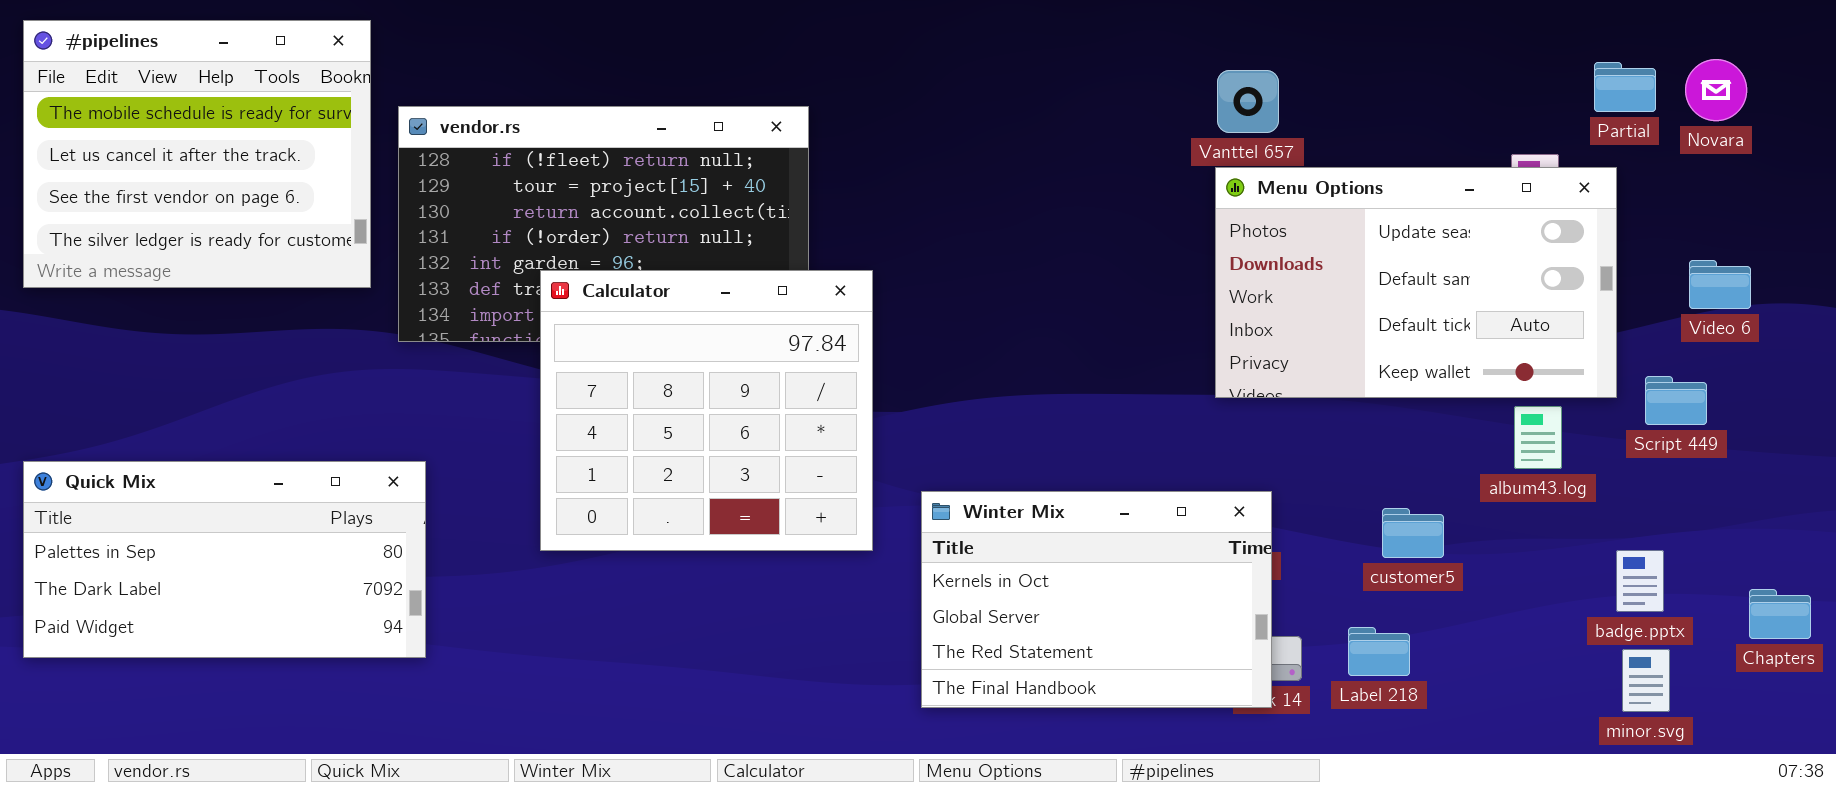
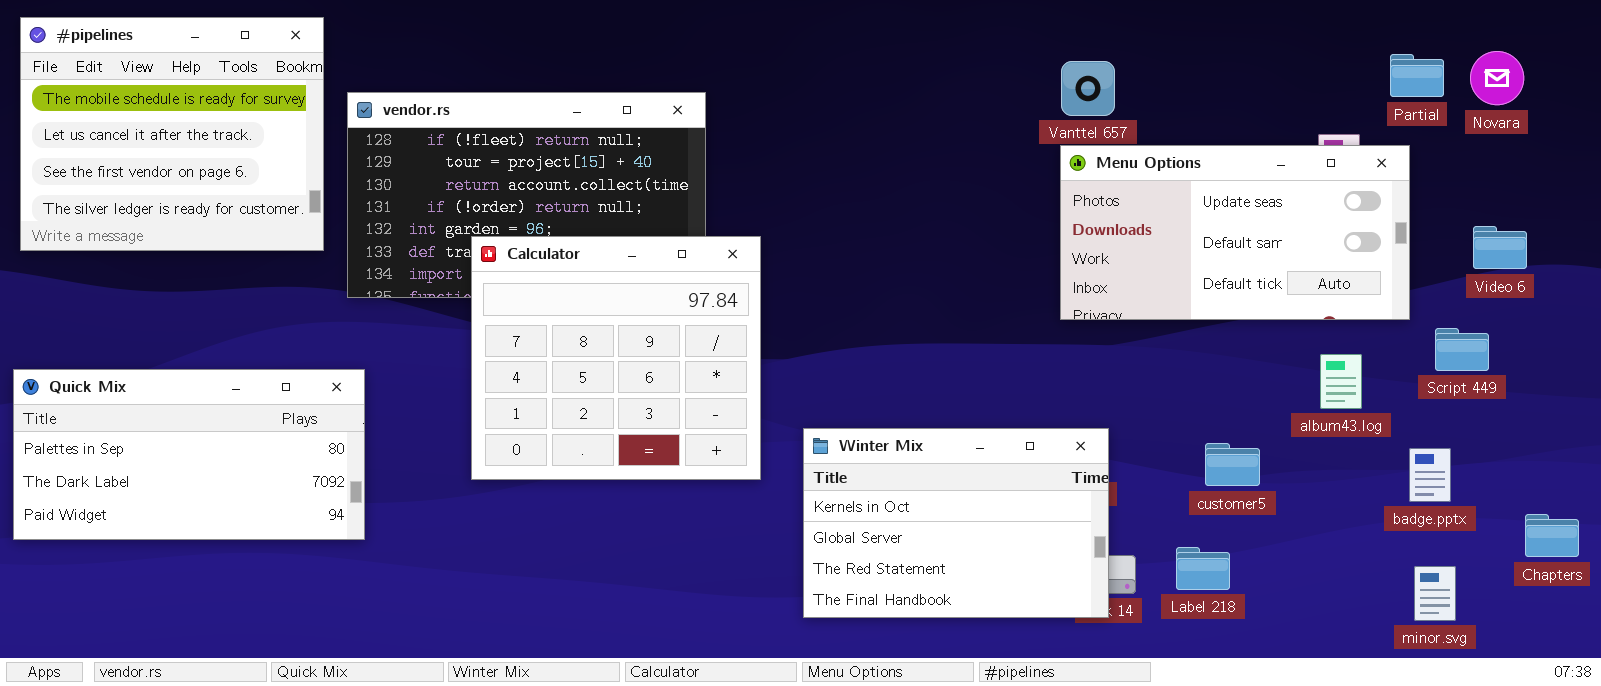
Menu Options: [1215,167,1617,398] -> [1060,145,1410,320], resized
Quick Mix: [23,461,426,658] -> [13,369,365,540], moved
badge.pptx: [1616,550,1664,612] -> [1409,448,1451,502], moved

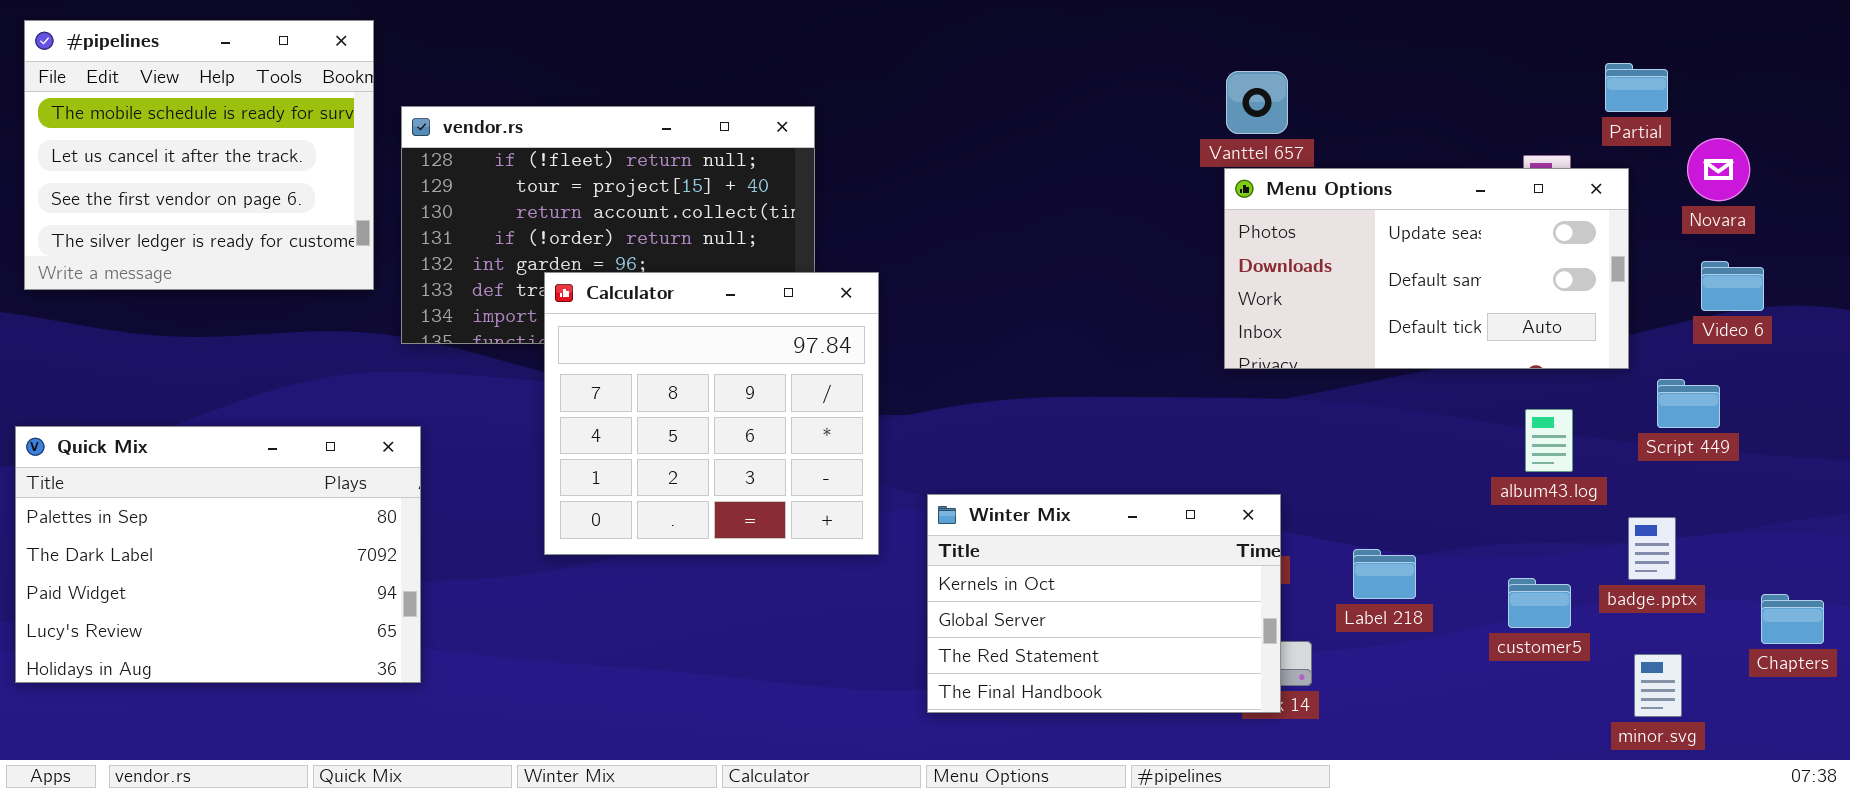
Novara: [1470,51,1524,105] -> [1687,138,1750,201], moved
Quick Mix: [13,369,365,540] -> [15,426,421,683], resized
customer5: [1205,443,1260,486] -> [1508,578,1571,628], moved
Label 218: [1176,547,1230,590] -> [1353,549,1416,599], moved

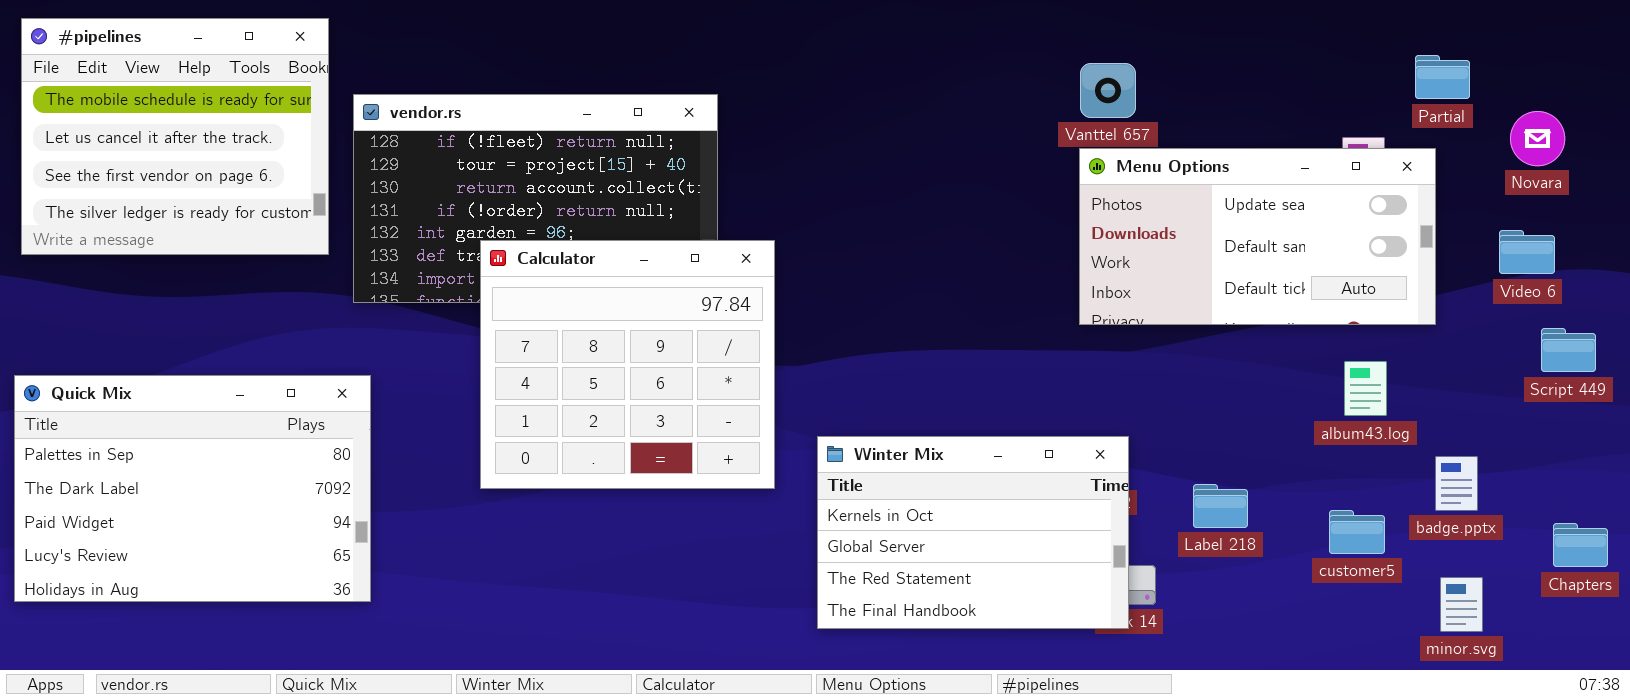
Novara: [1687,138,1750,201] -> [1510,111,1565,166], moved
Script 449: [1657,379,1720,428] -> [1541,328,1596,372], moved

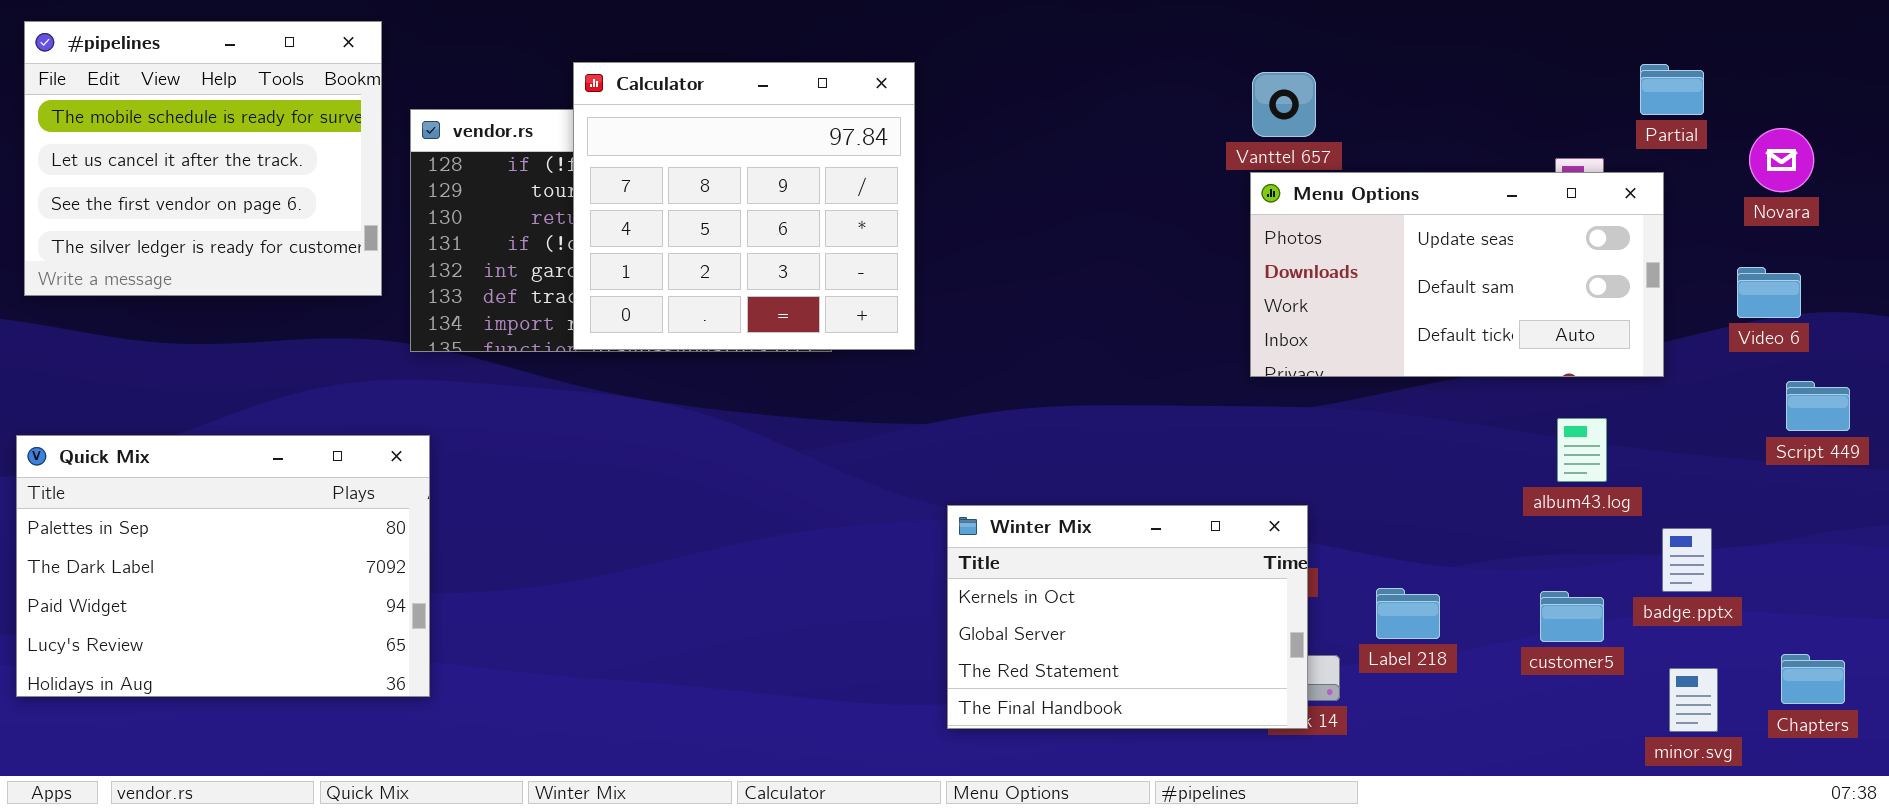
Calculator: [480,240,775,489] -> [573,62,915,350], moved
Label 218: [1193,484,1248,528] -> [1376,588,1440,639], moved
Chapters: [1553,523,1608,567] -> [1781,654,1845,704], moved

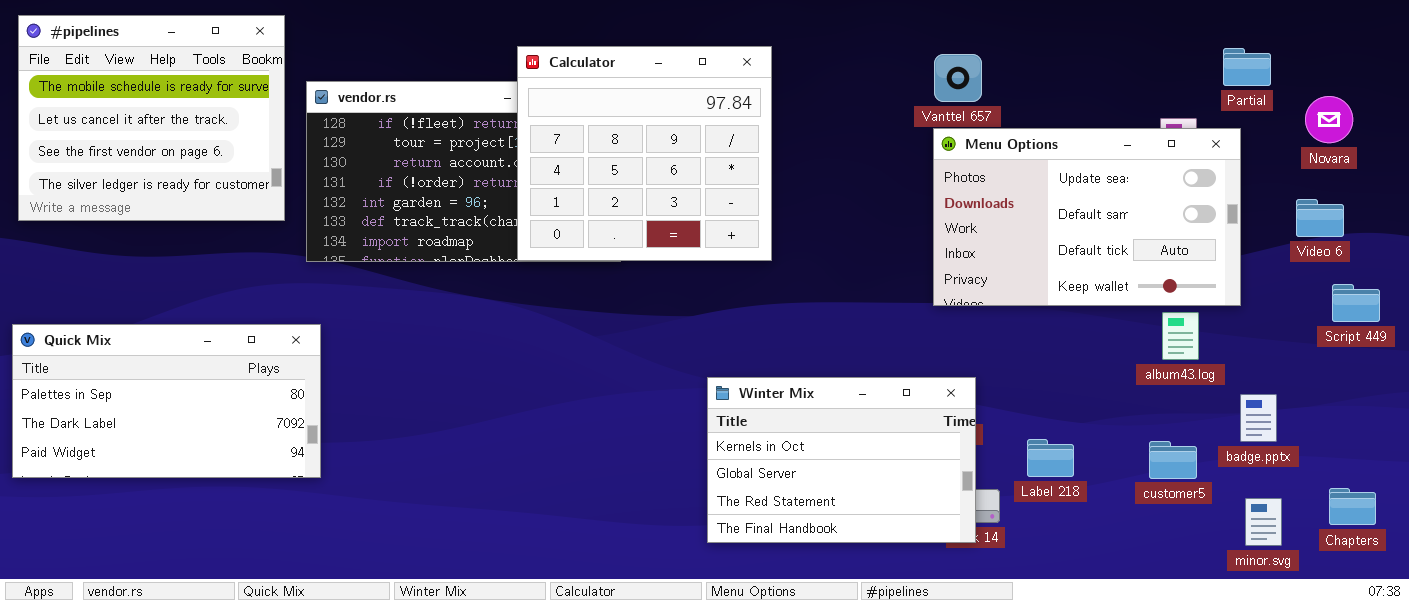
Calculator: [573,62,915,350] -> [517,46,772,261], moved
Menu Options: [1250,172,1664,377] -> [933,128,1241,306], resized
Quick Mix: [16,435,430,697] -> [12,324,321,478], resized

